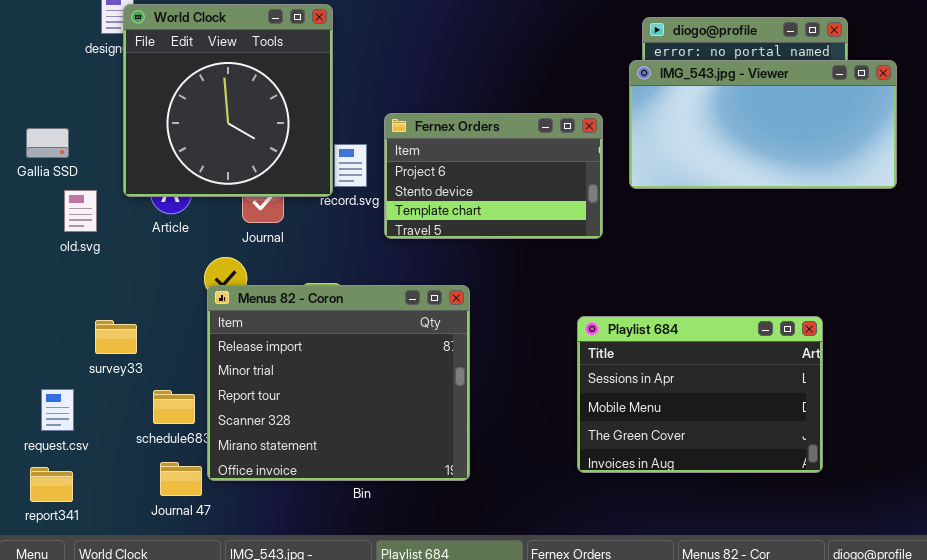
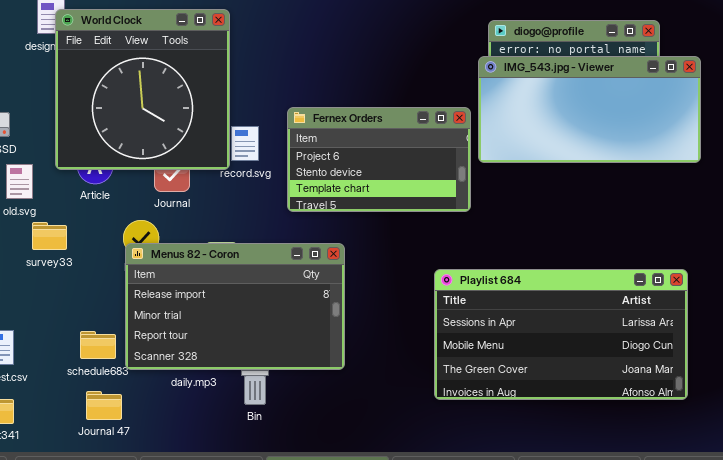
Fernex Orders: [384,113,603,239] -> [287,107,471,212], moved
Menus 82 - Coron: [207,285,470,481] -> [125,243,345,370], resized
Playlist 684: [577,316,823,473] -> [434,269,688,400], resized
survey33: [95,320,137,354] -> [32,222,67,250], moved

